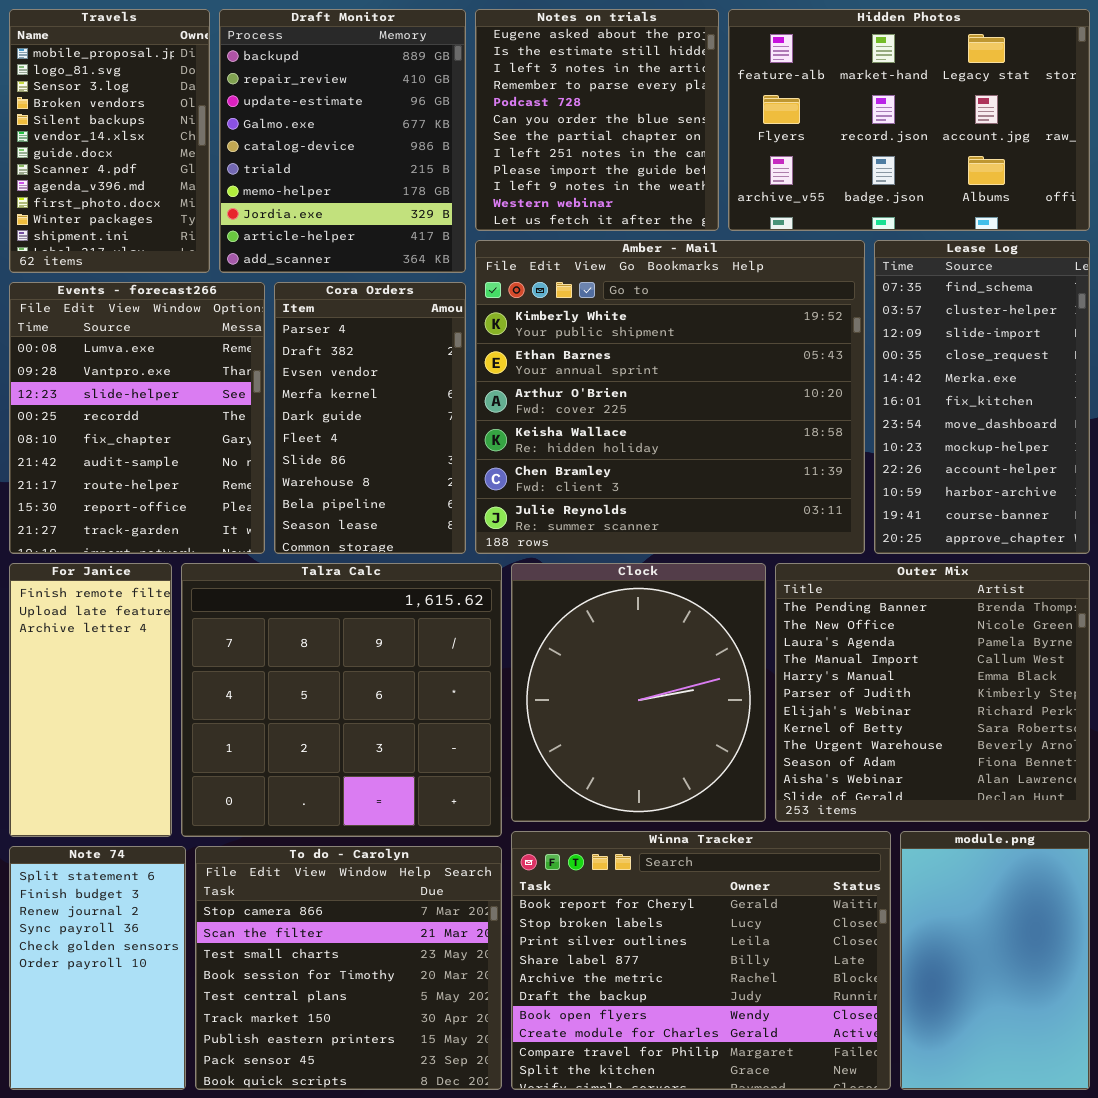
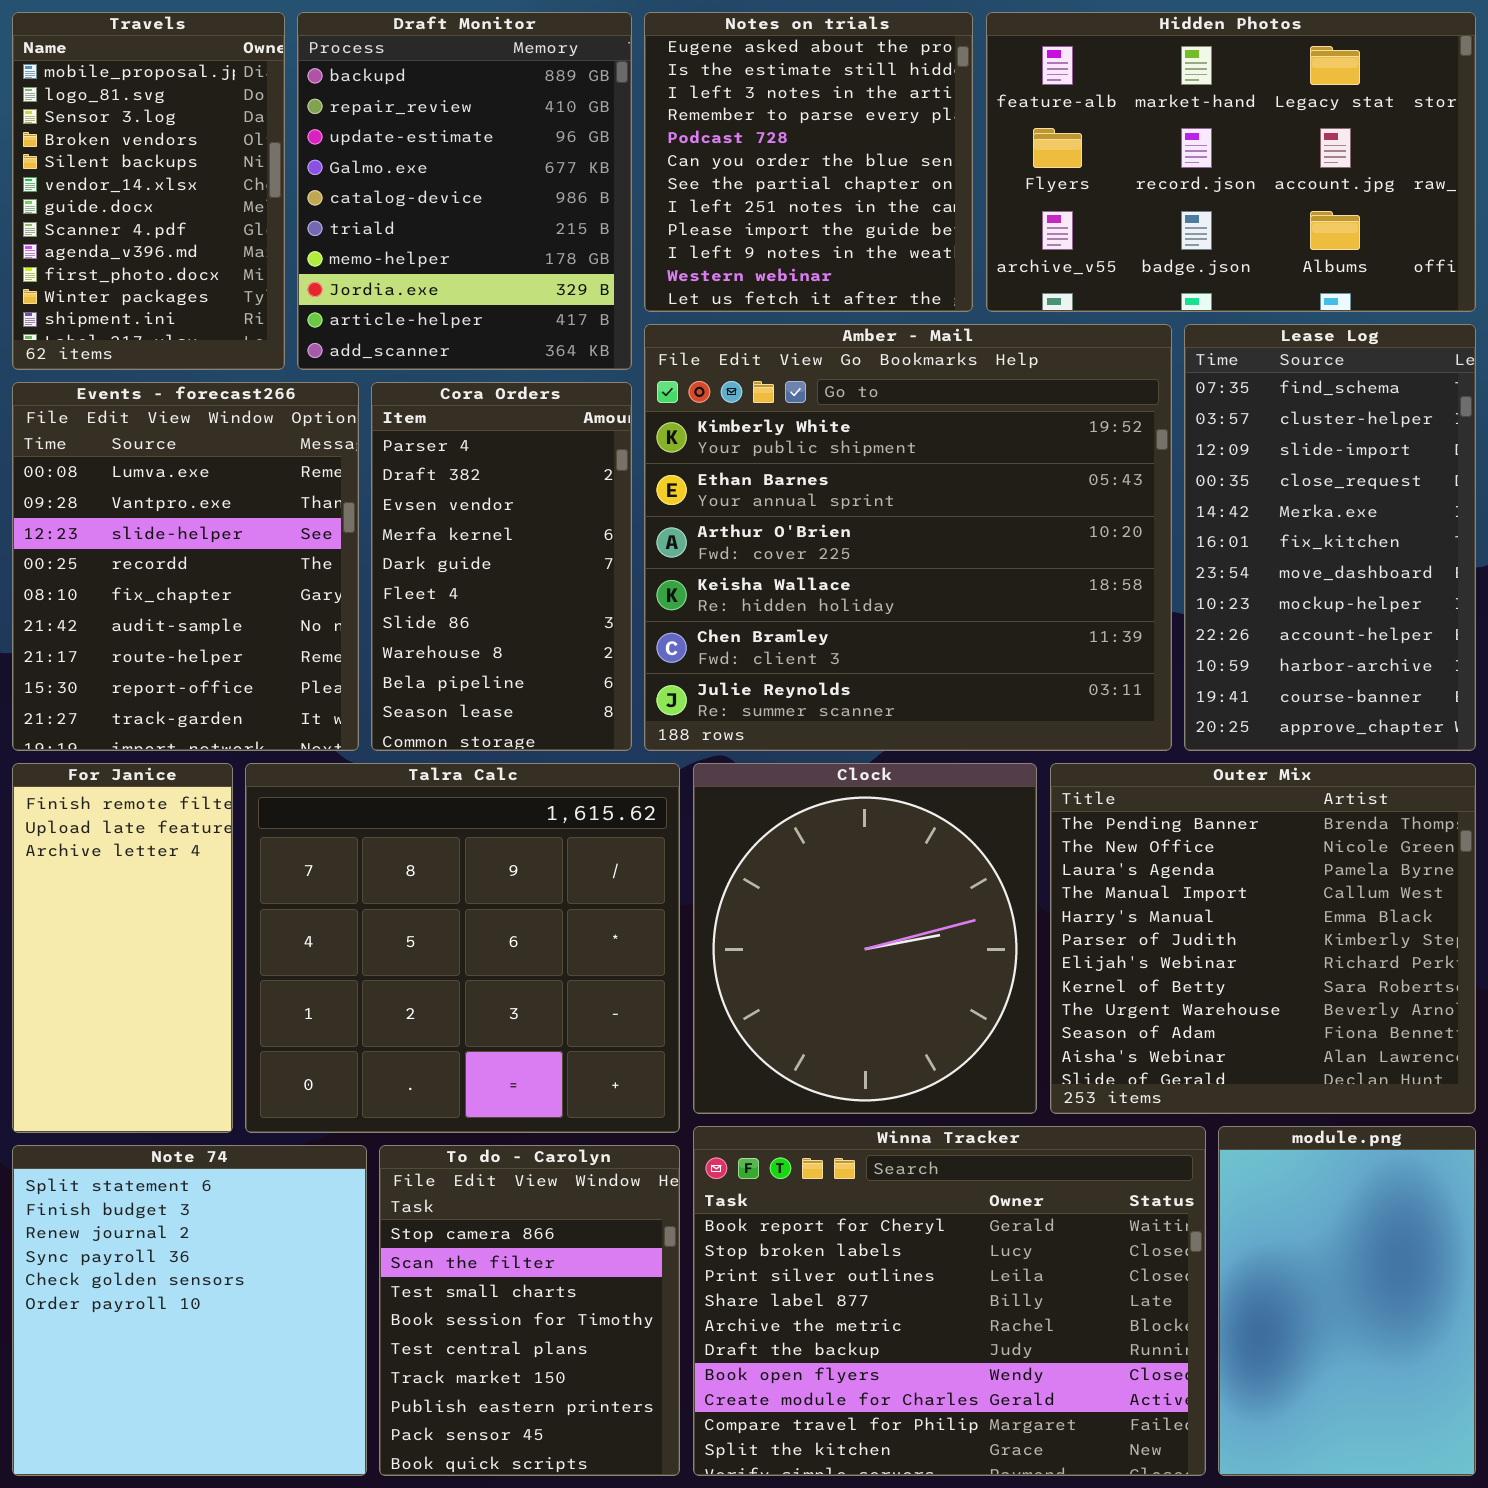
Note 74: [9,846,186,1090] -> [12,1145,367,1476], resized
To do - Carolyn: [195,846,502,1090] -> [379,1145,680,1476], resized

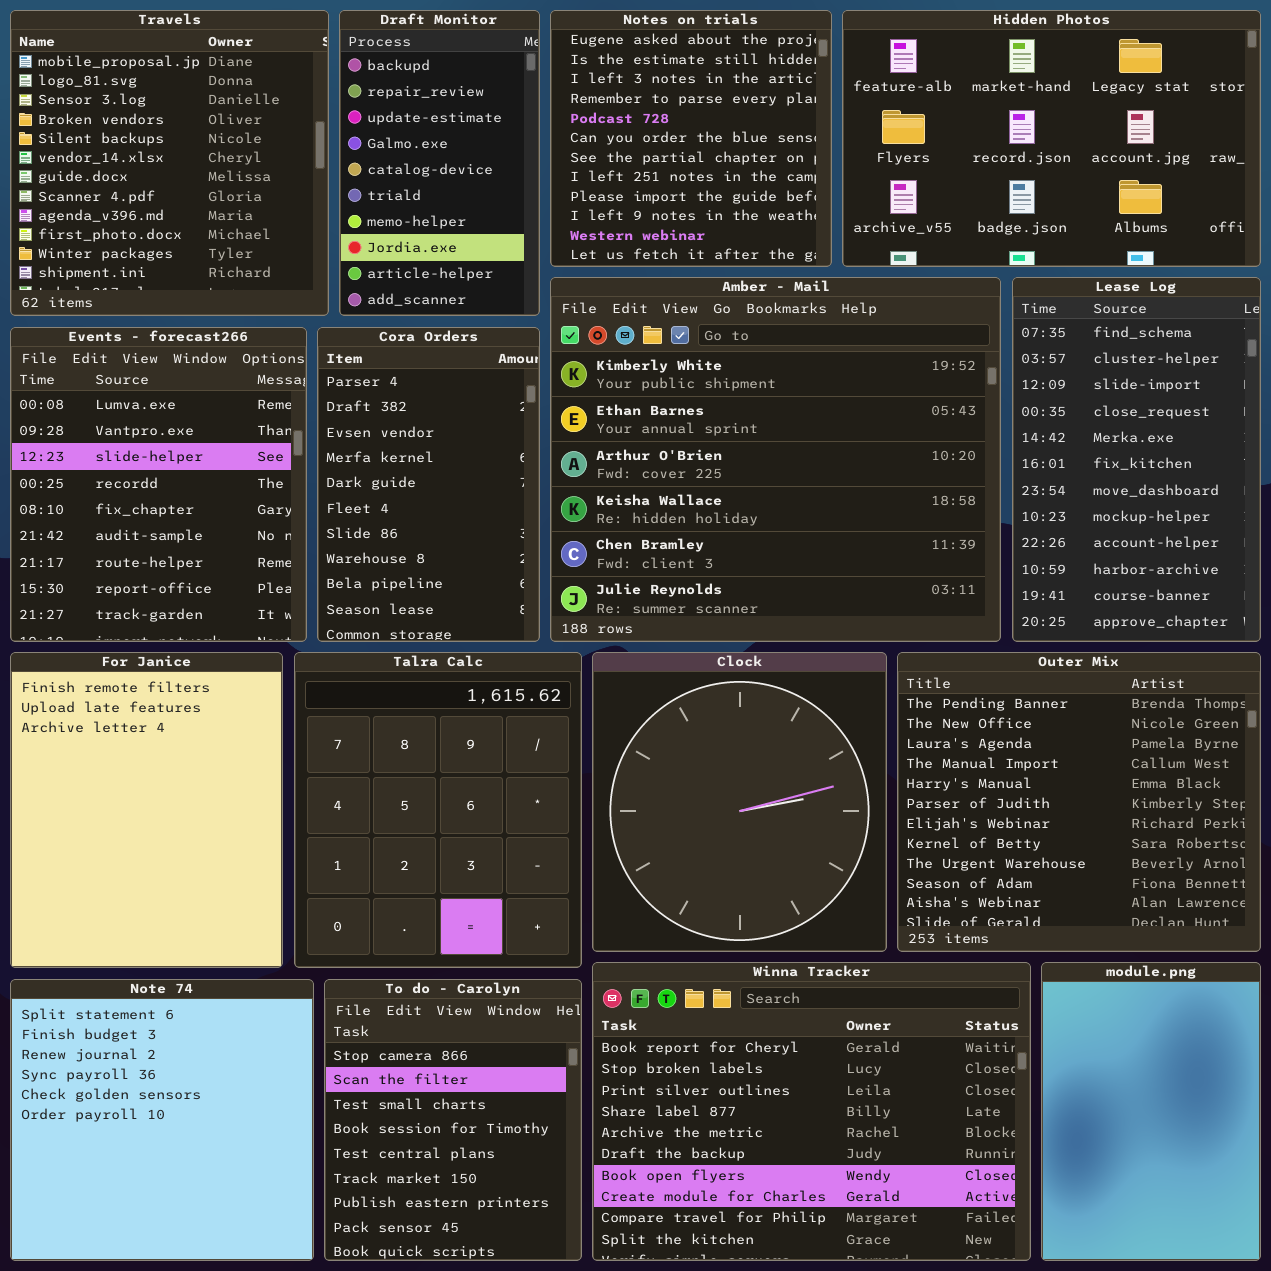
Travels: [12,12,285,370] -> [10,10,329,316], resized
Draft Monitor: [297,12,632,370] -> [339,10,540,316], resized
For Janice: [12,763,233,1133] -> [10,652,283,968], resized
Talra Calc: [245,763,680,1133] -> [294,652,582,968], resized

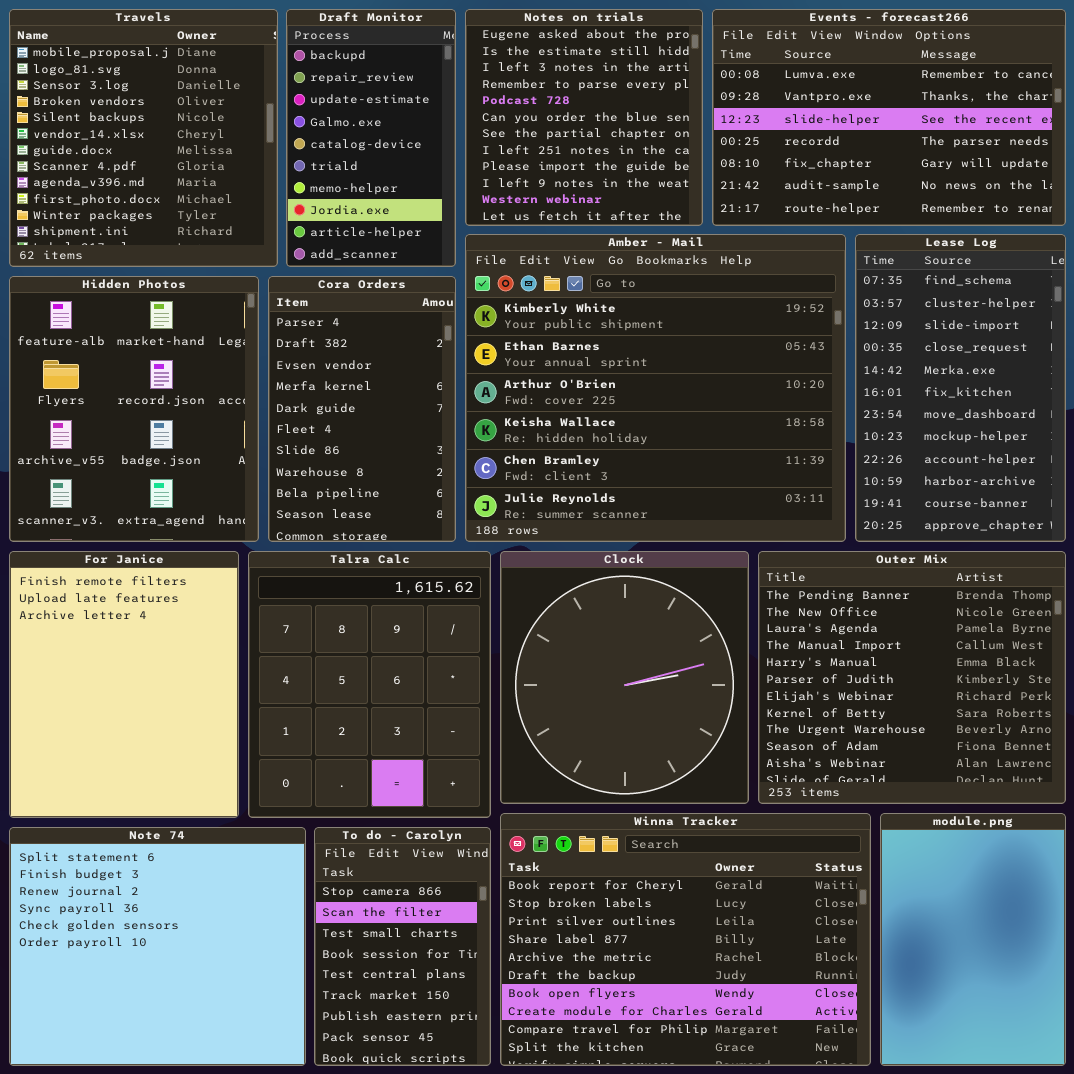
Hidden Photos: [842,10,1261,267] -> [9,276,259,542], moved, resized
Events - forecast266: [10,327,307,642] -> [712,9,1066,226], moved, resized
Note 74: [10,979,314,1261] -> [9,827,306,1066], resized
To do - Carolyn: [324,979,582,1261] -> [314,827,491,1066], resized

